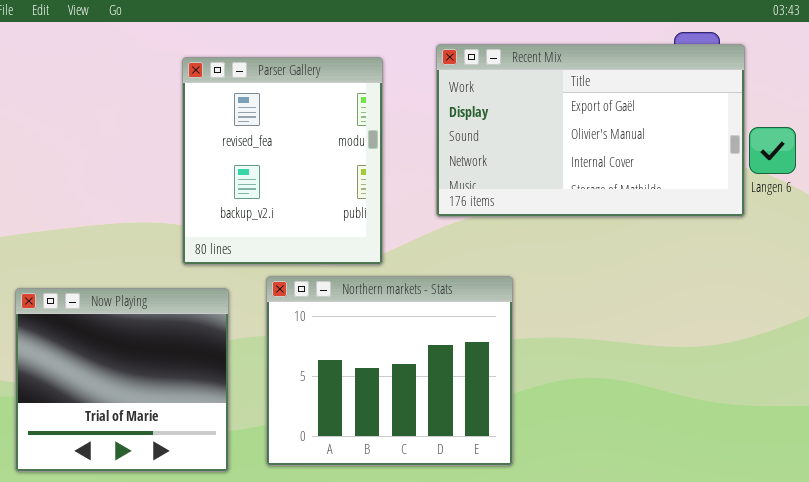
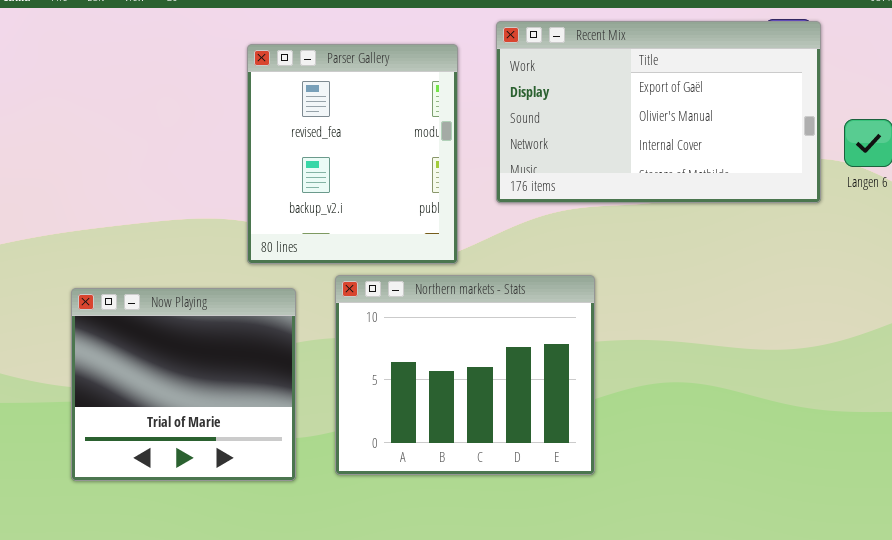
Recent Mix: [436,44,745,217] -> [496,21,821,203], moved

